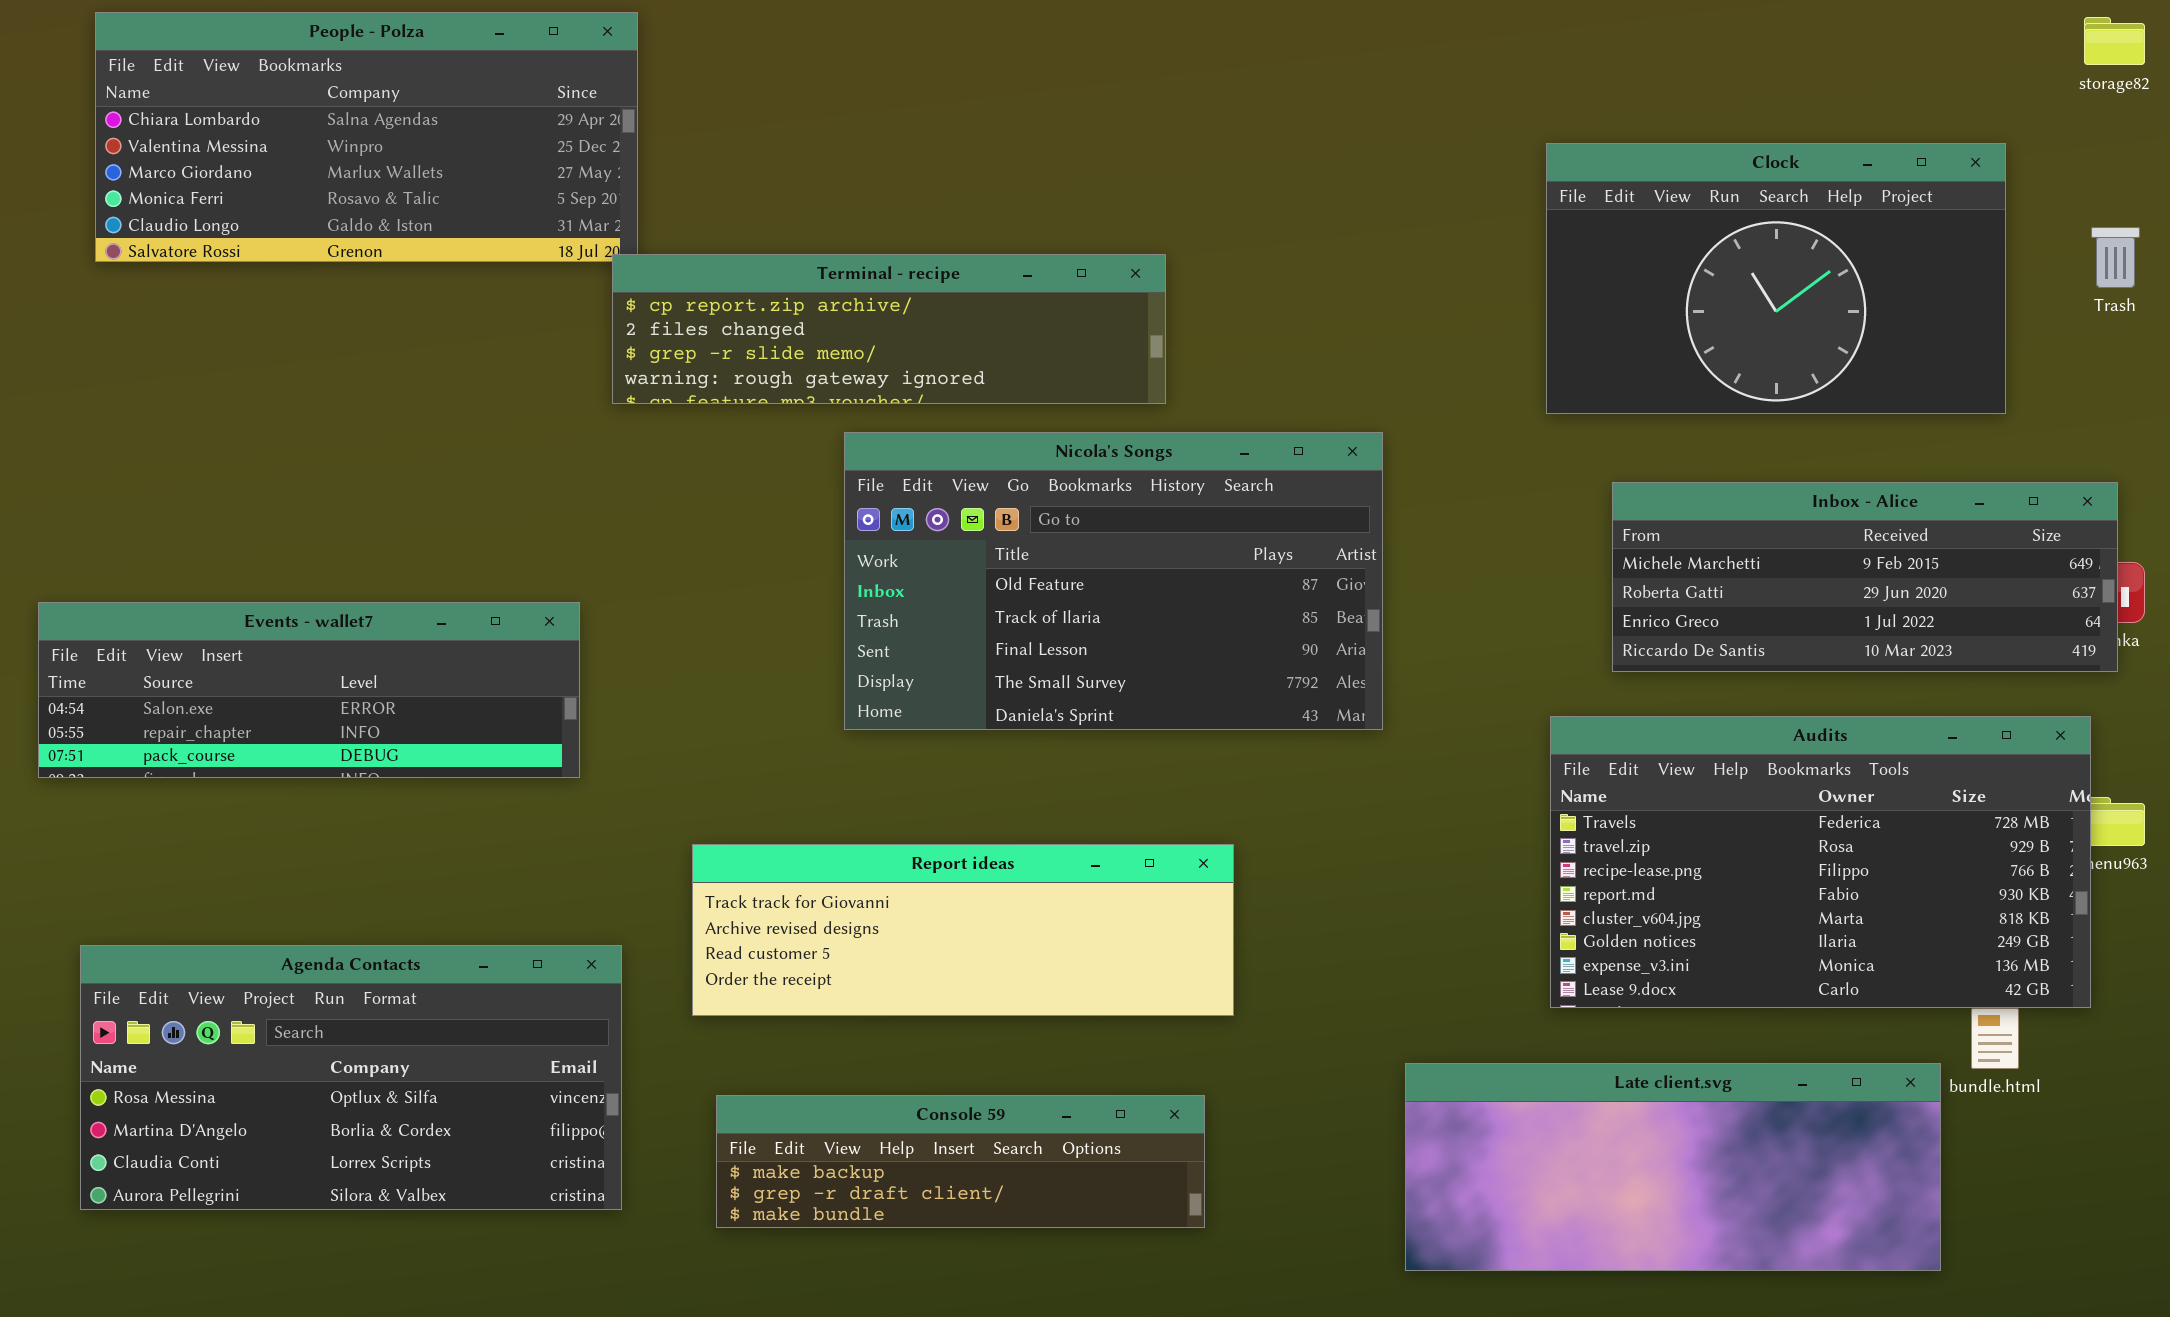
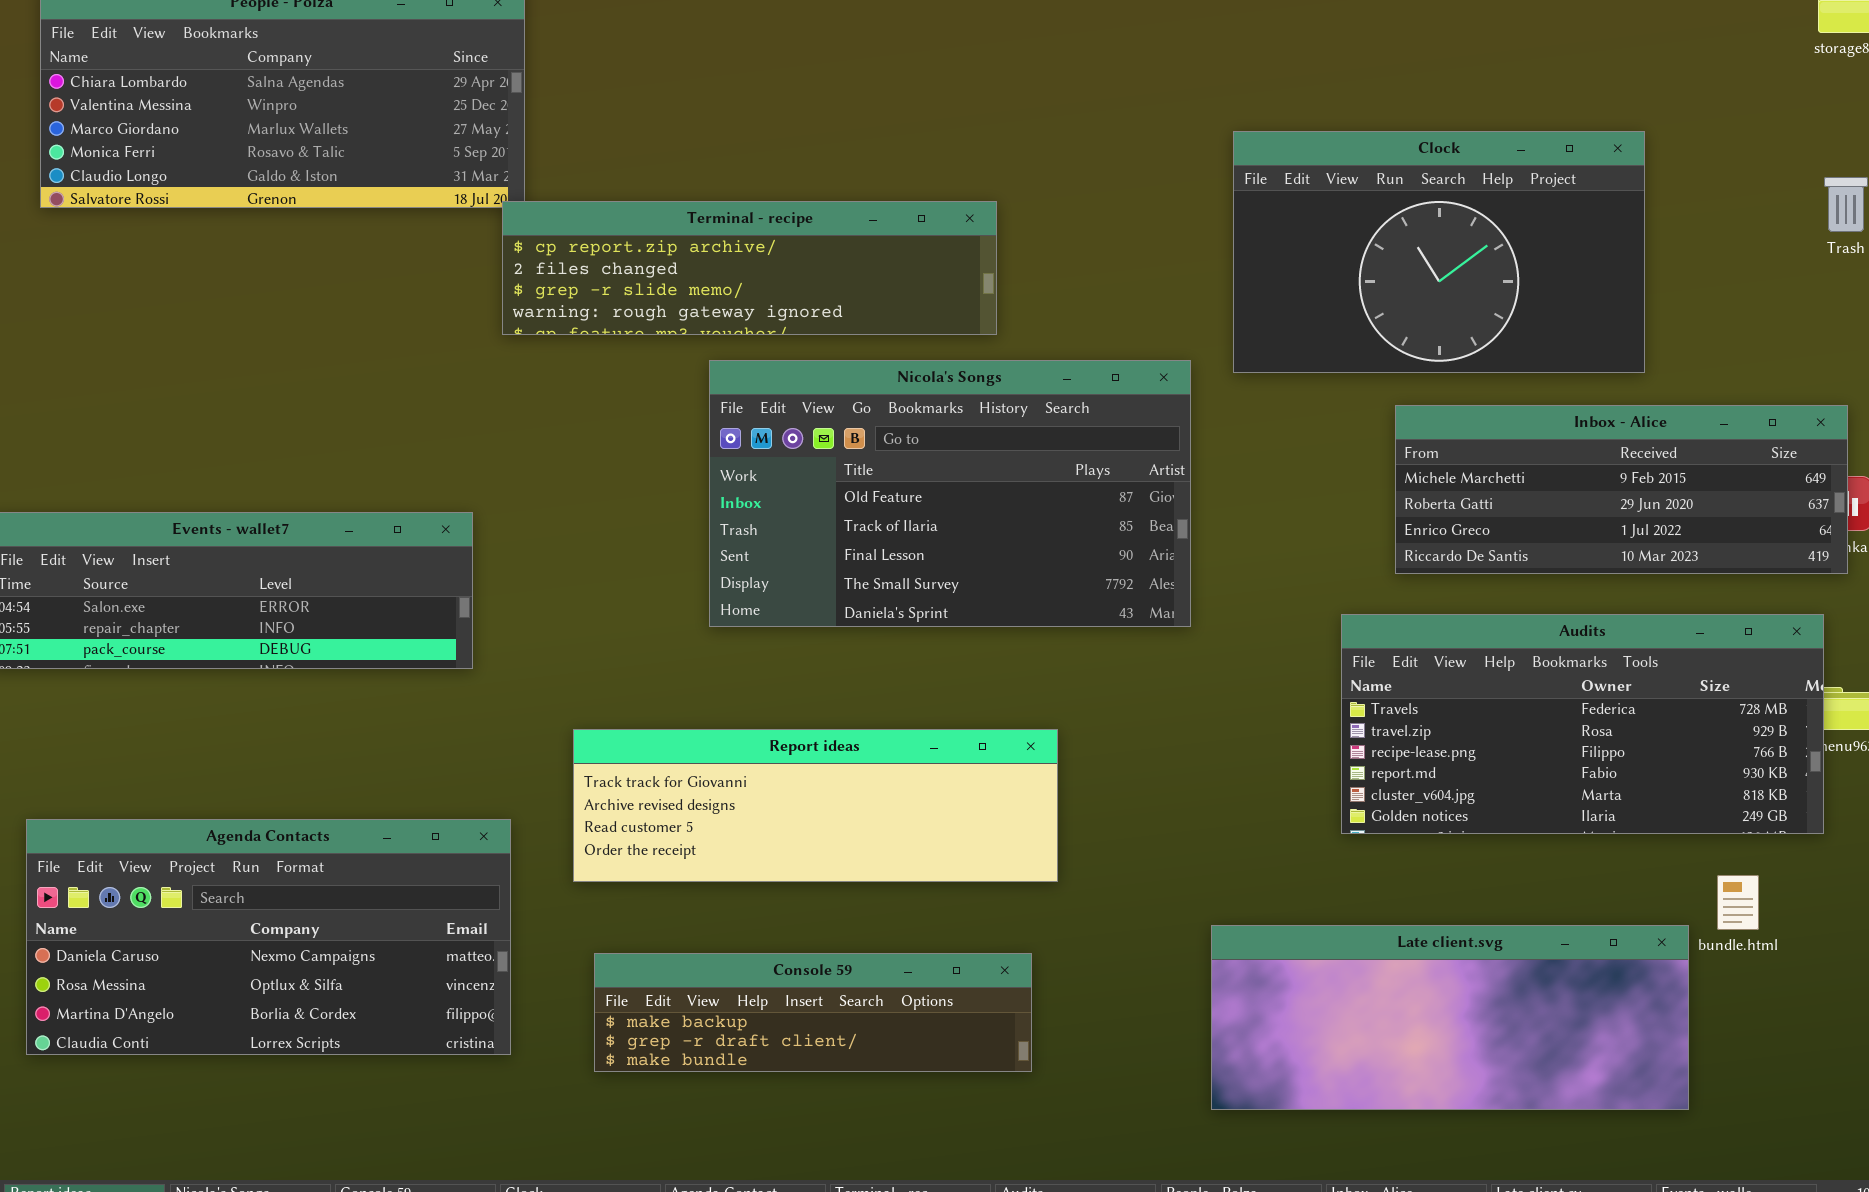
Clock: [1546,143,2006,414] -> [1233,131,1645,373], moved
Audits: [1550,716,2091,1008] -> [1341,614,1824,834], resized
Agenda Contacts: [80,945,622,1210] -> [26,819,511,1055], scrolled up 1 row

